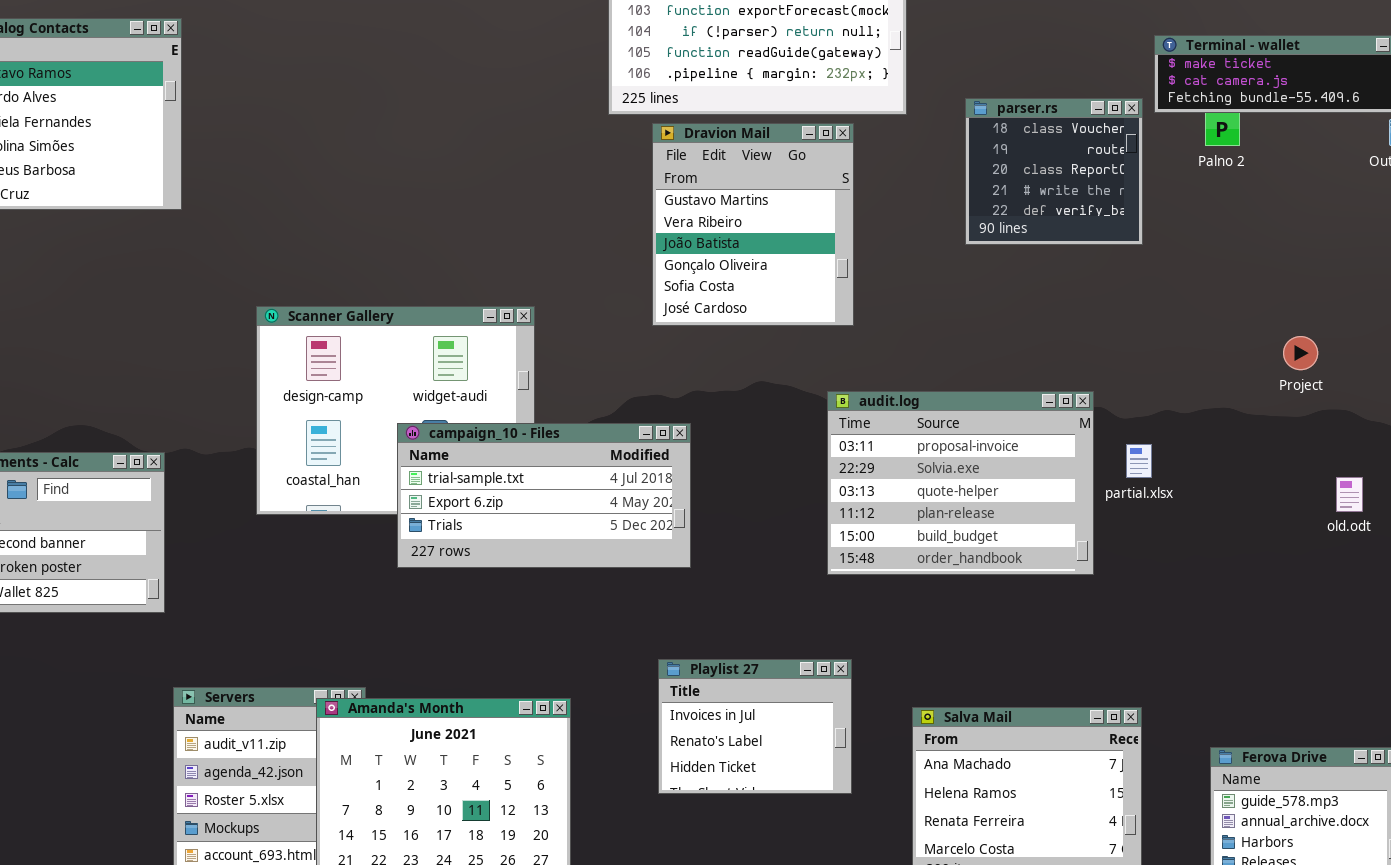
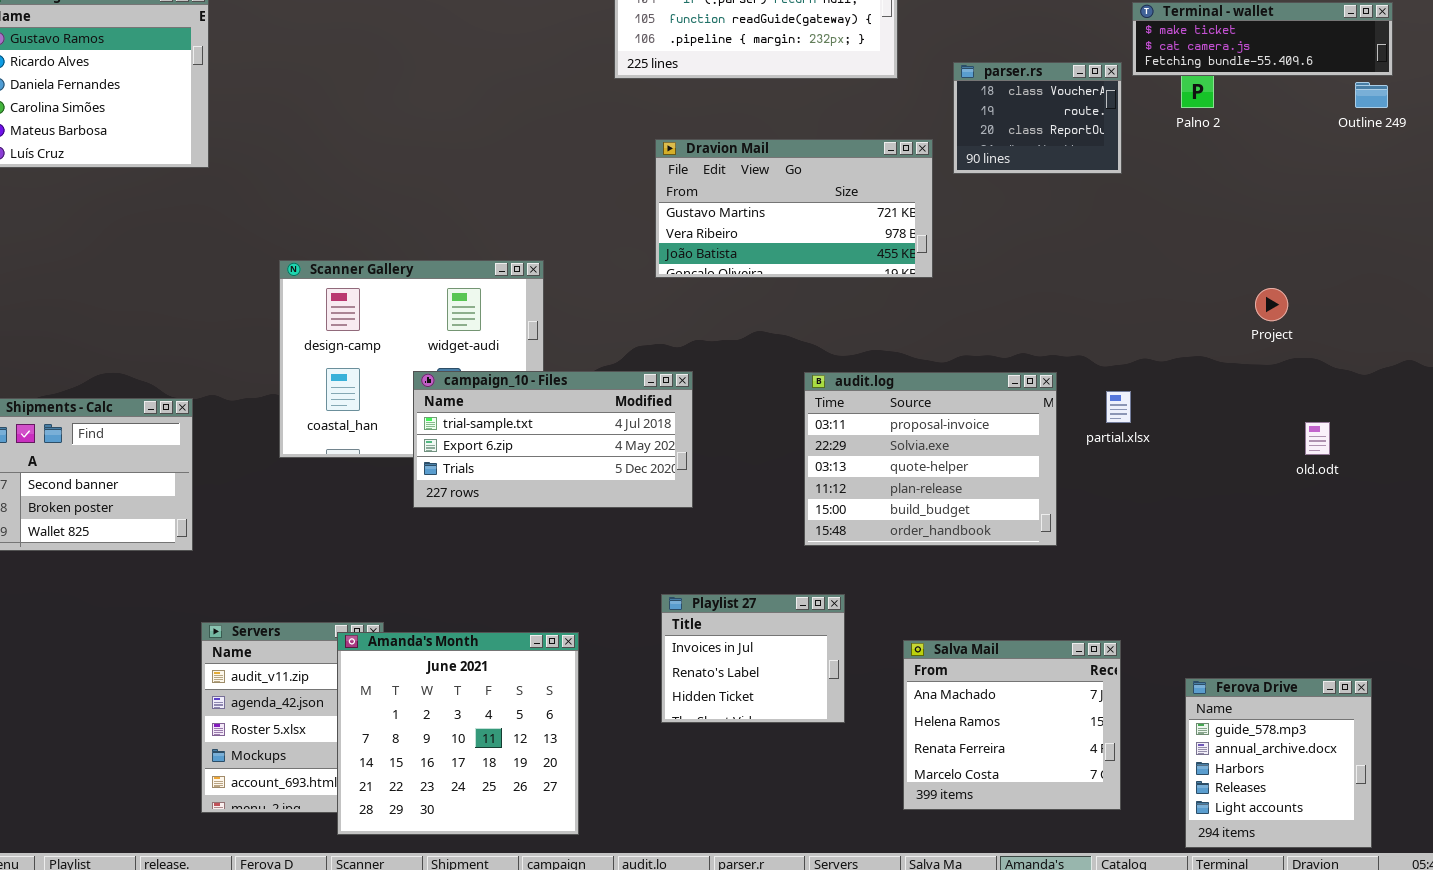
parser.rs: [965,98,1143,245] -> [953,62,1122,174], resized
Dravion Mail: [652,123,854,326] -> [655,139,933,278], resized
audit.log: [827,391,1094,575] -> [804,372,1057,546], moved

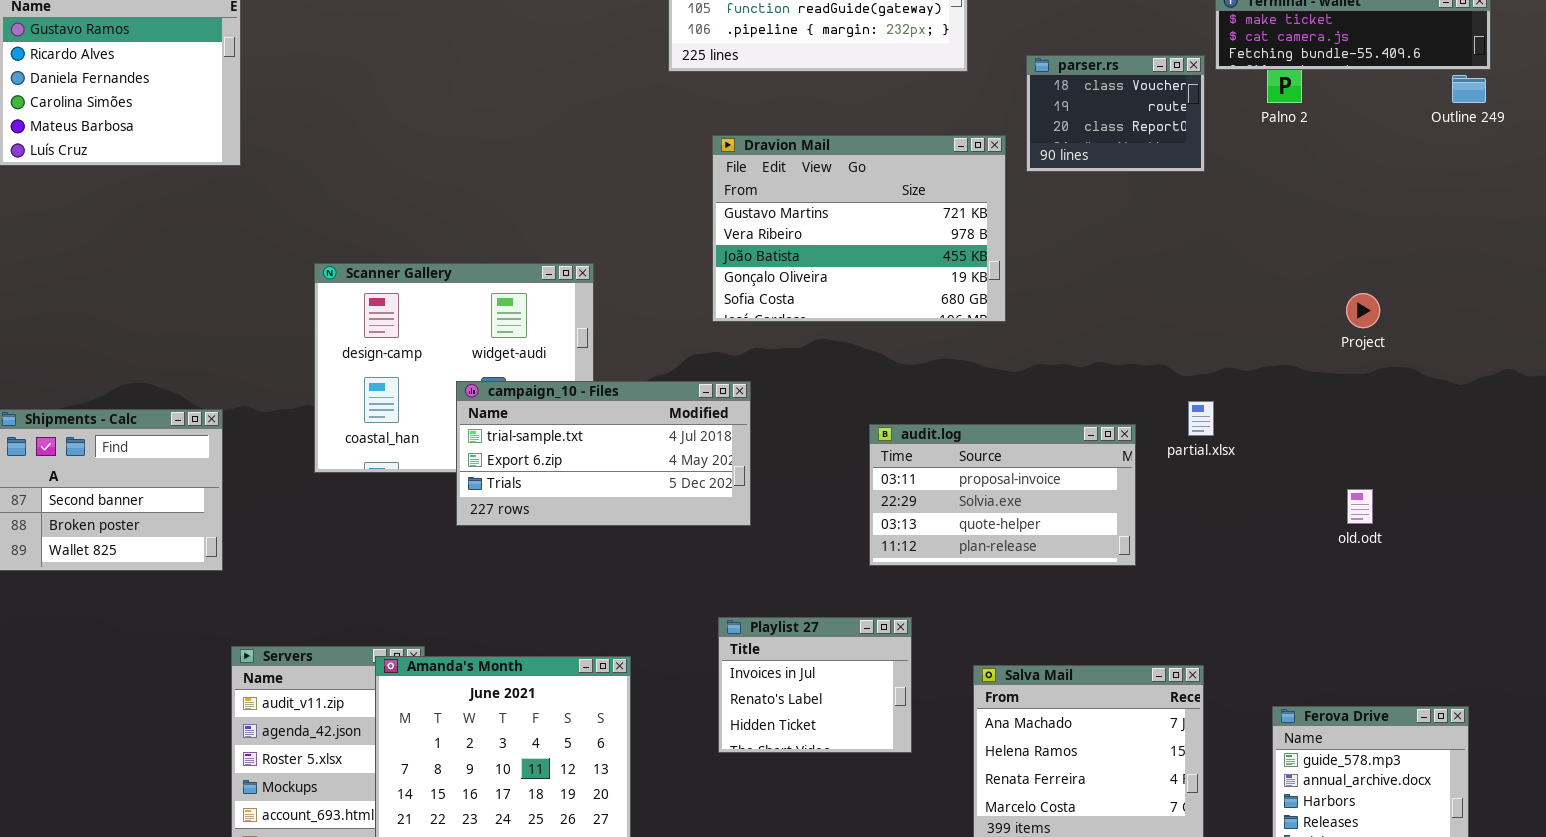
Dravion Mail: [655,139,933,278] -> [712,135,1006,322], resized
audit.log: [804,372,1057,546] -> [869,424,1136,566], resized
old.odt: [1305,422,1330,455] -> [1347,489,1373,524], moved

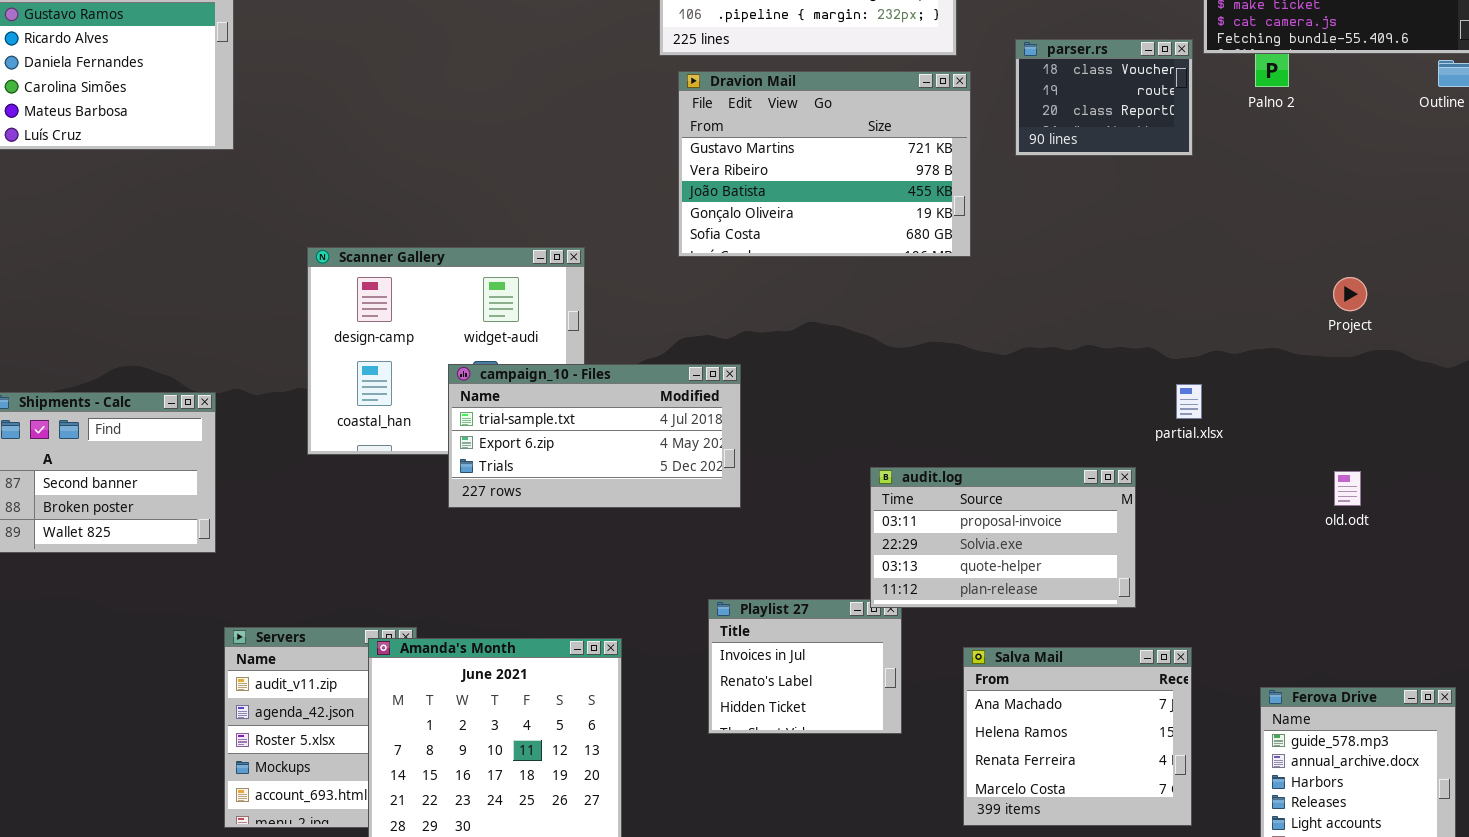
Dravion Mail: [712,135,1006,322] -> [678,71,971,257], moved
audit.log: [869,424,1136,566] -> [870,467,1136,608], moved

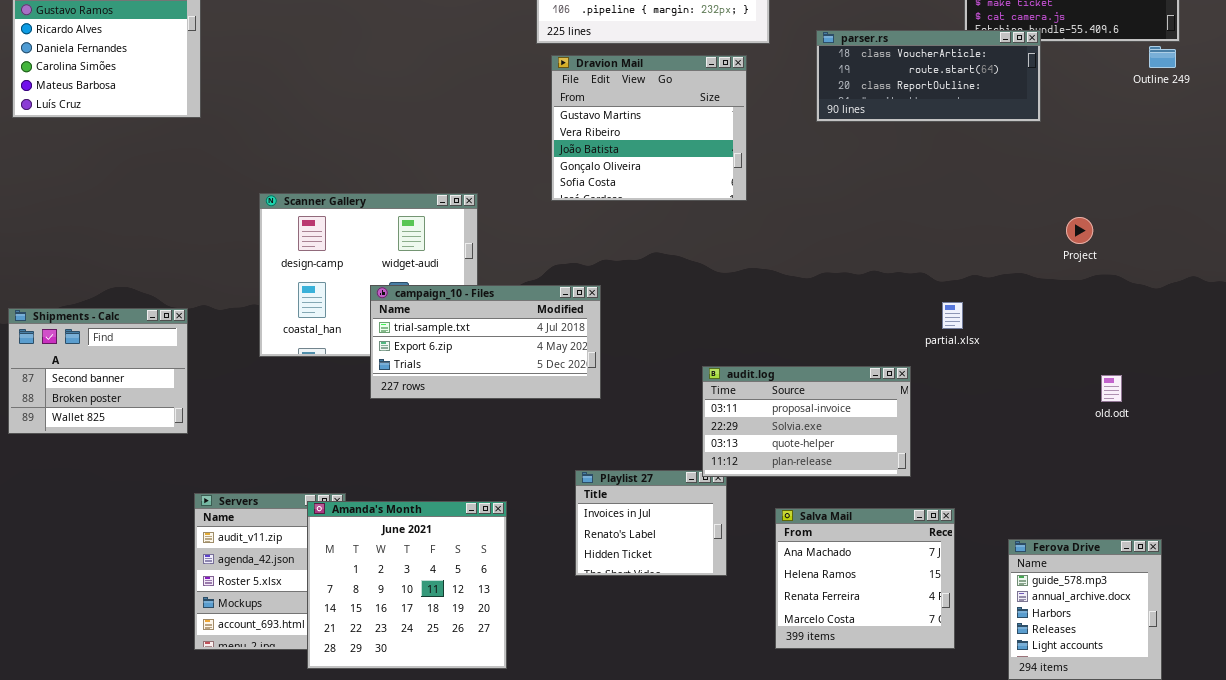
parser.rs: [1015,39,1193,156] -> [816,30,1041,122], resized
Dravion Mail: [678,71,971,257] -> [551,55,747,201], resized
old.odt: [1334,471,1361,506] -> [1101,375,1122,402], moved

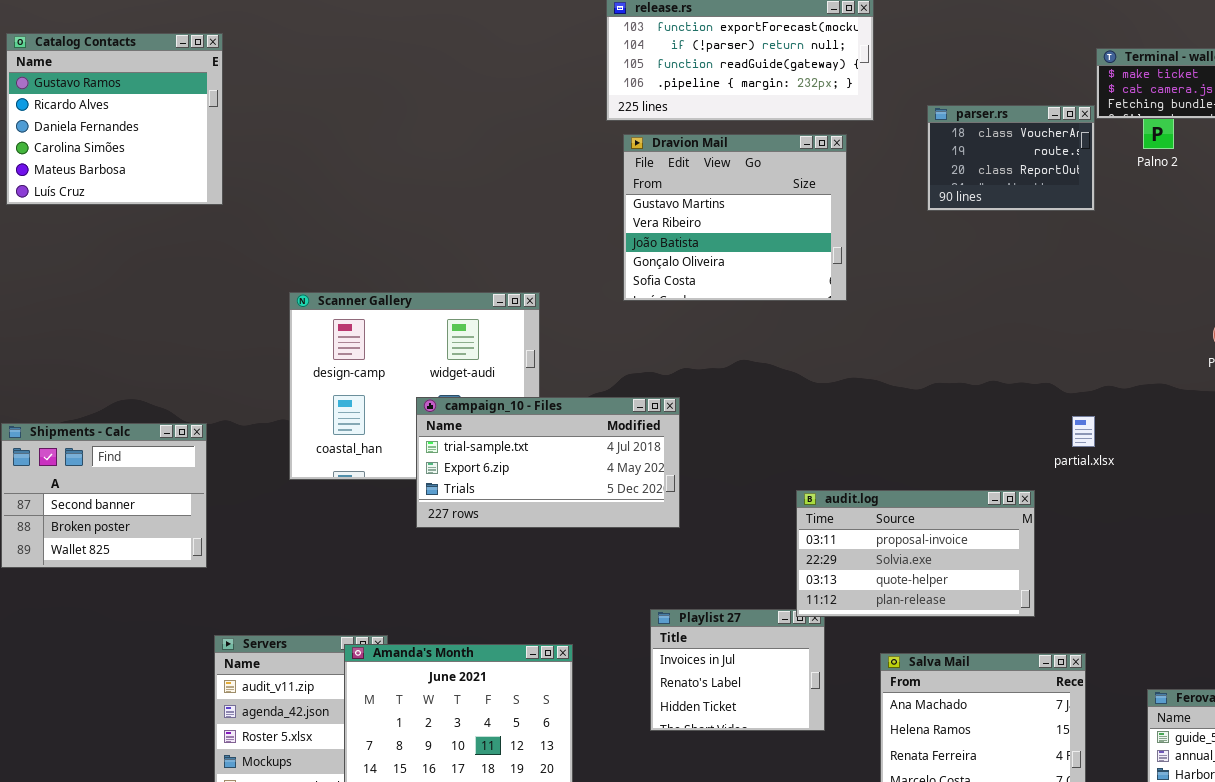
parser.rs: [816,30,1041,122] -> [927,105,1095,211], resized

